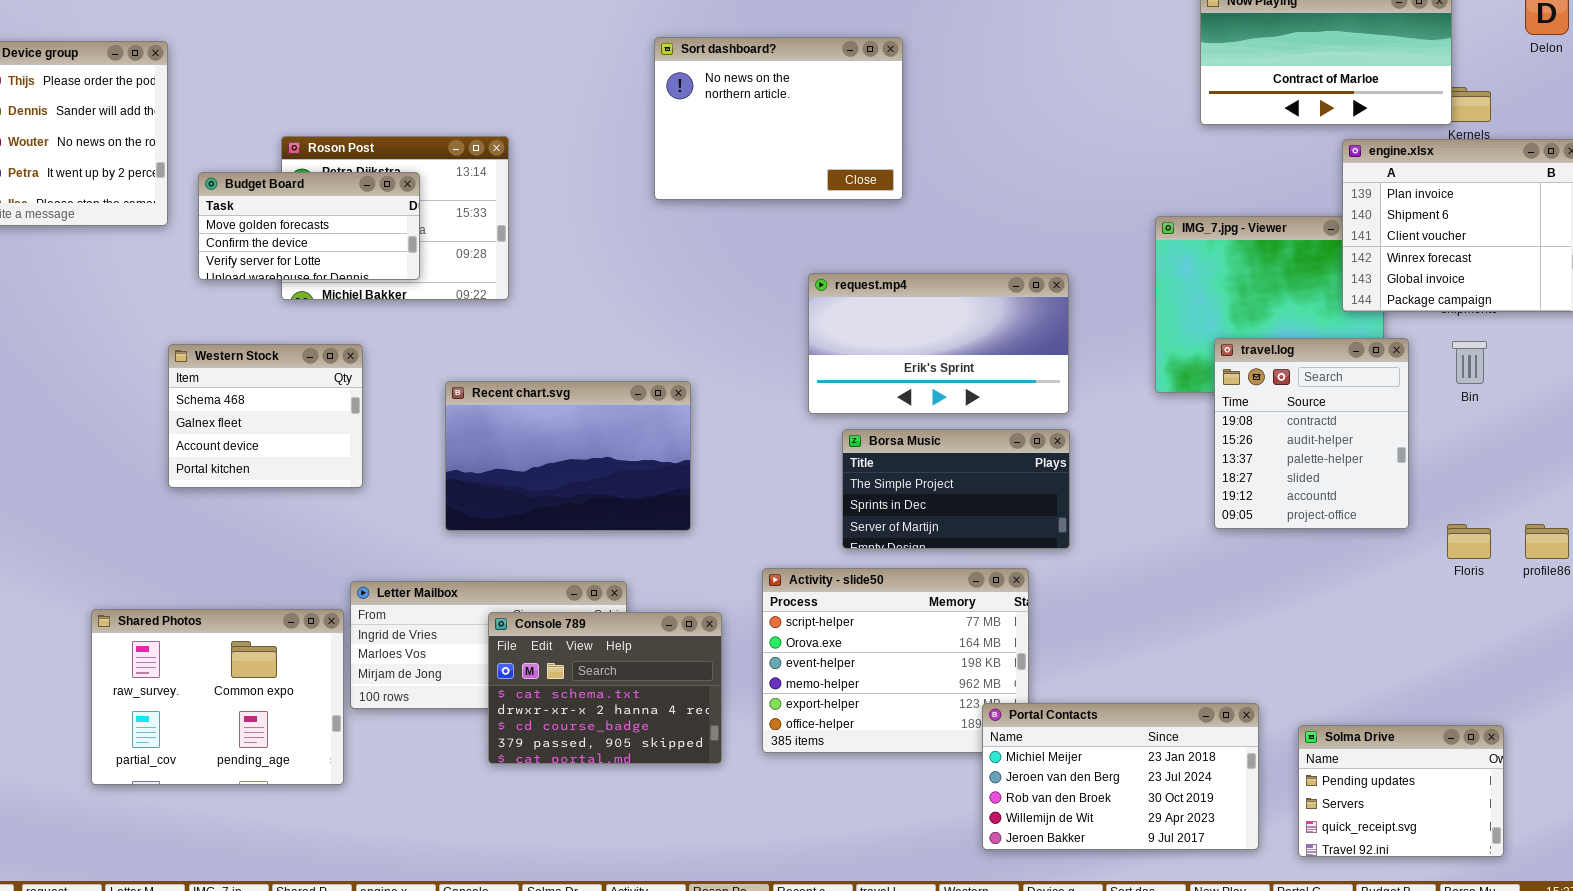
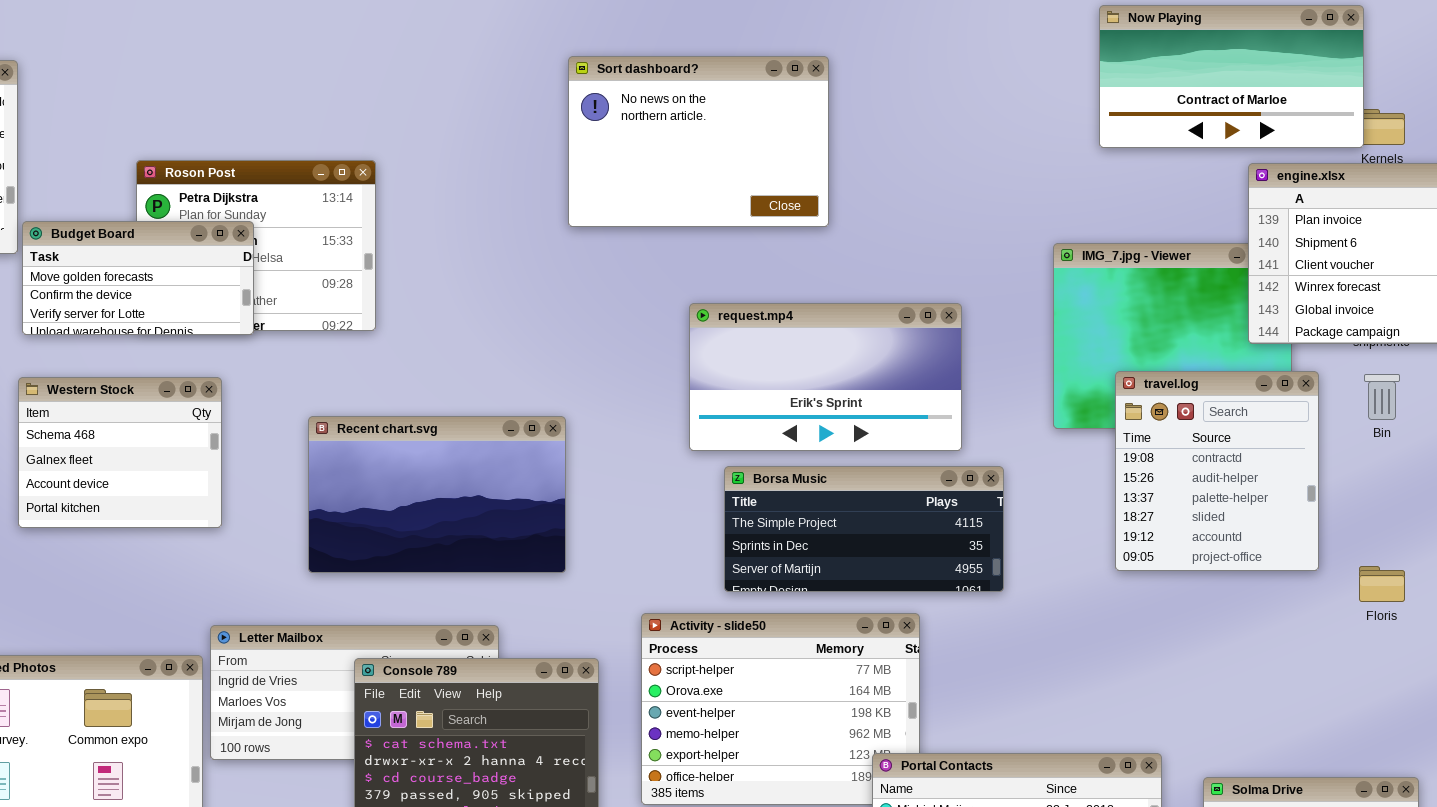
Sort dashboard?: [654,37,903,200] -> [568,56,829,227], moved
Budget Board: [198,172,420,280] -> [22,221,254,335], moved
Borsa Music: [842,429,1070,549] -> [724,466,1004,592], resized

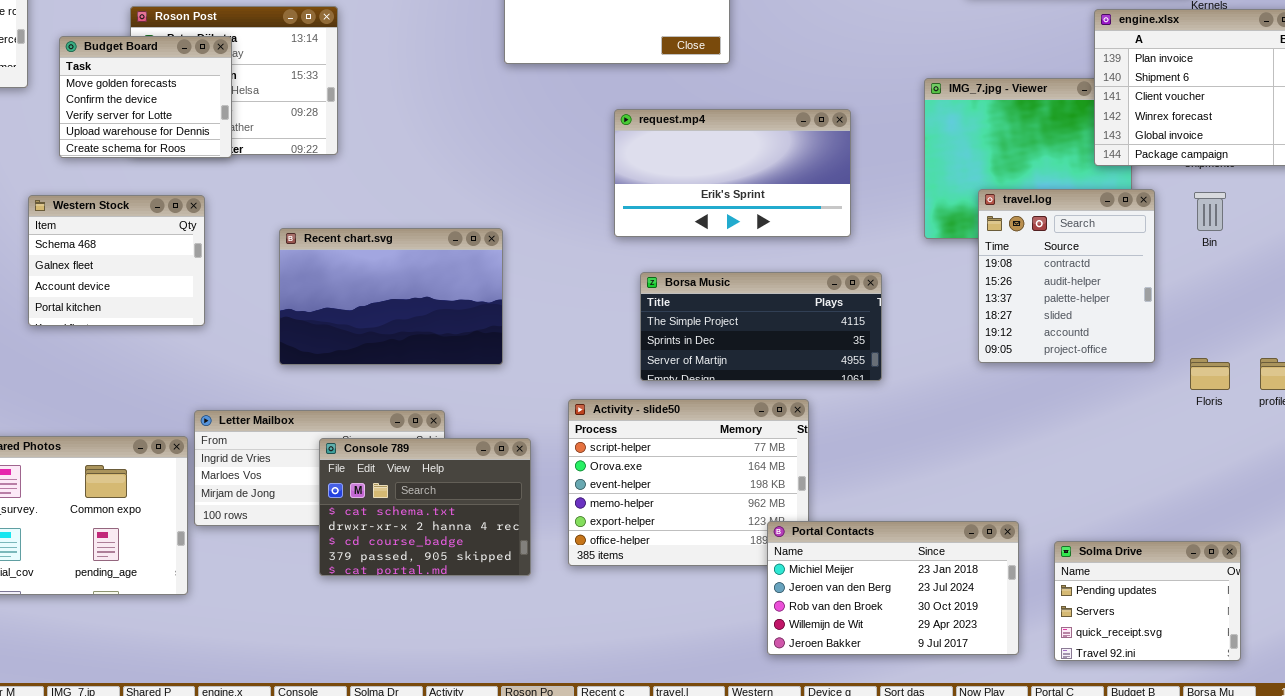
Budget Board: [22,221,254,335] -> [59,36,232,158], resized
request.mp4: [689,303,962,451] -> [614,109,851,237], moved

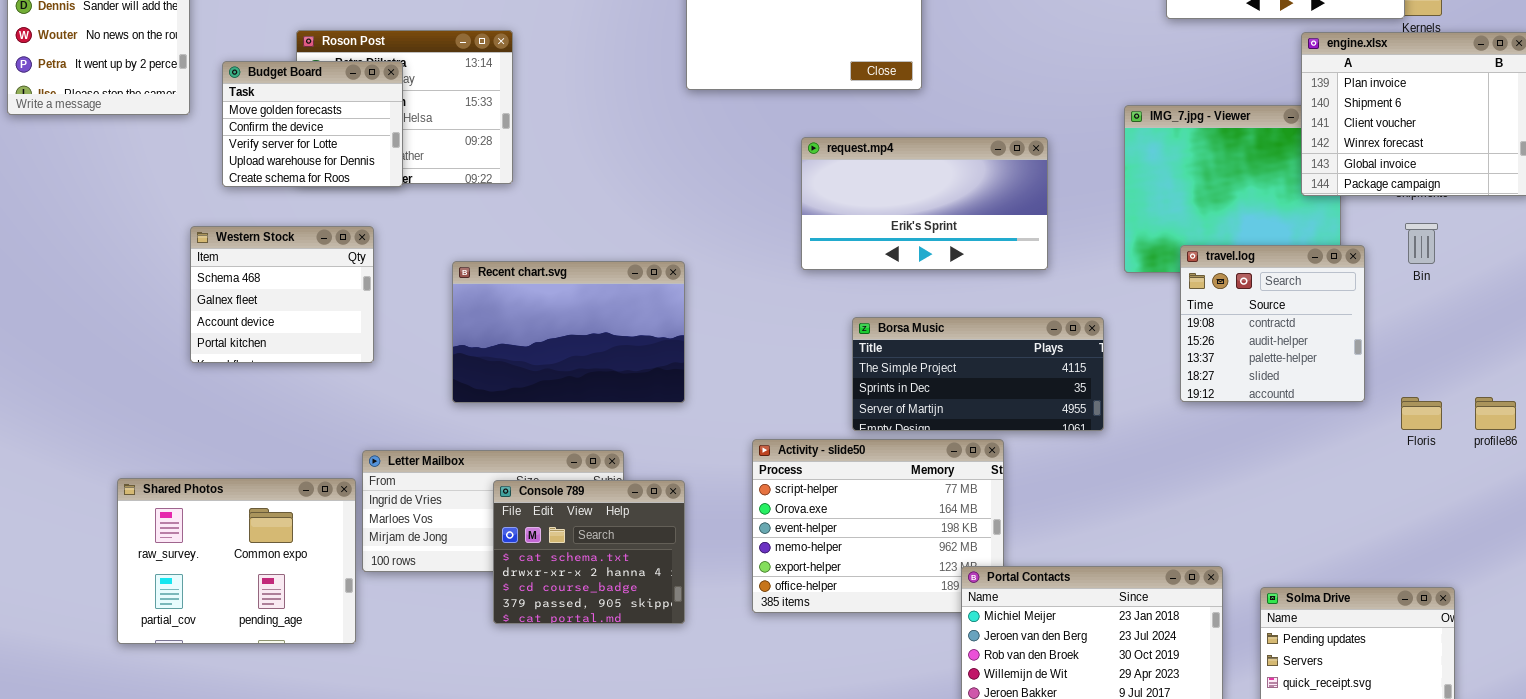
travel.log: [978,189,1155,363] -> [1180,245,1365,402], resized
Borsa Music: [640,272,882,381] -> [852,317,1104,431], moved
Console 789: [319,438,531,576] -> [493,480,685,624], resized

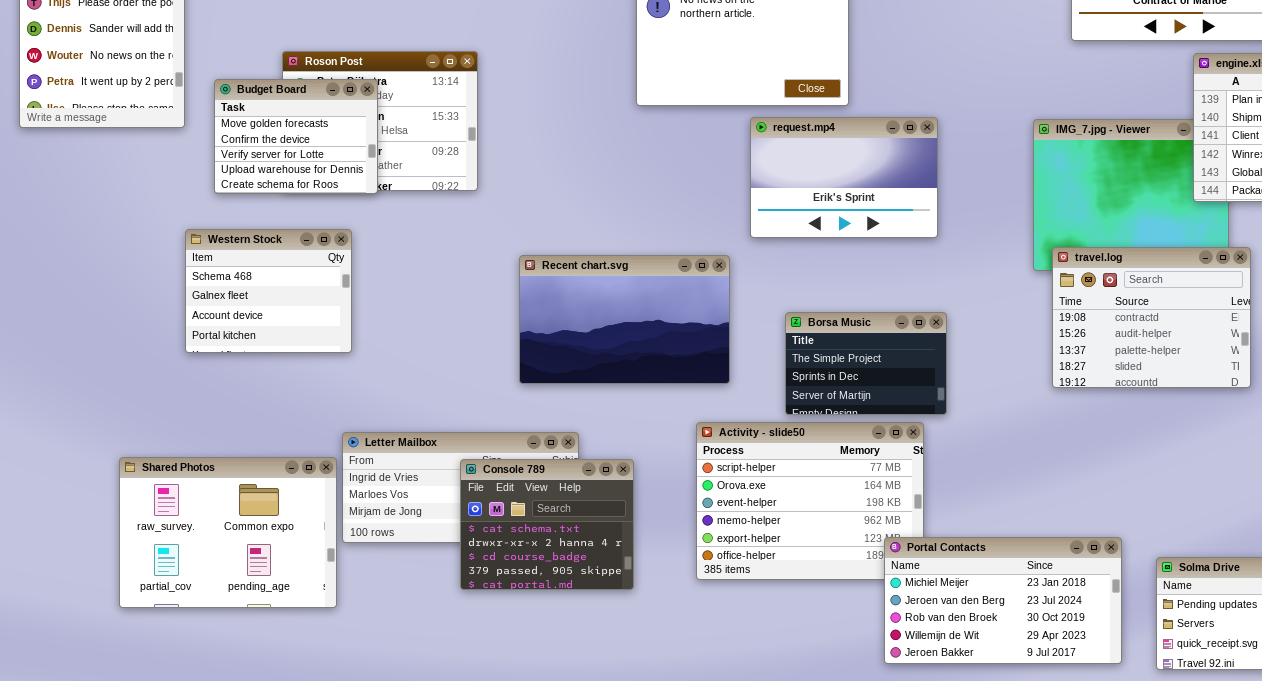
request.mp4: [801,137,1048,270] -> [750,117,938,238], moved, resized
travel.log: [1180,245,1365,402] -> [1052,247,1251,388], resized
Recent chart.svg: [452,261,685,403] -> [519,255,730,384], moved
Borsa Music: [852,317,1104,431] -> [785,312,947,415], resized

